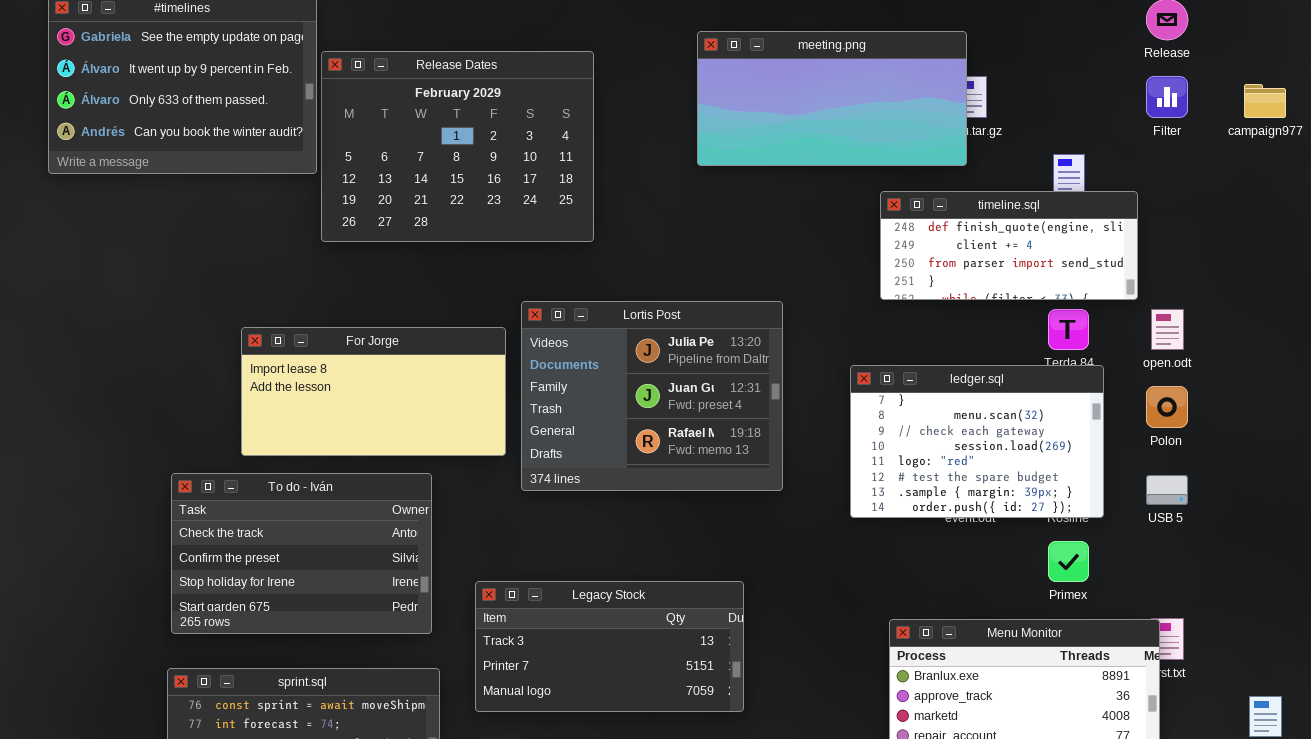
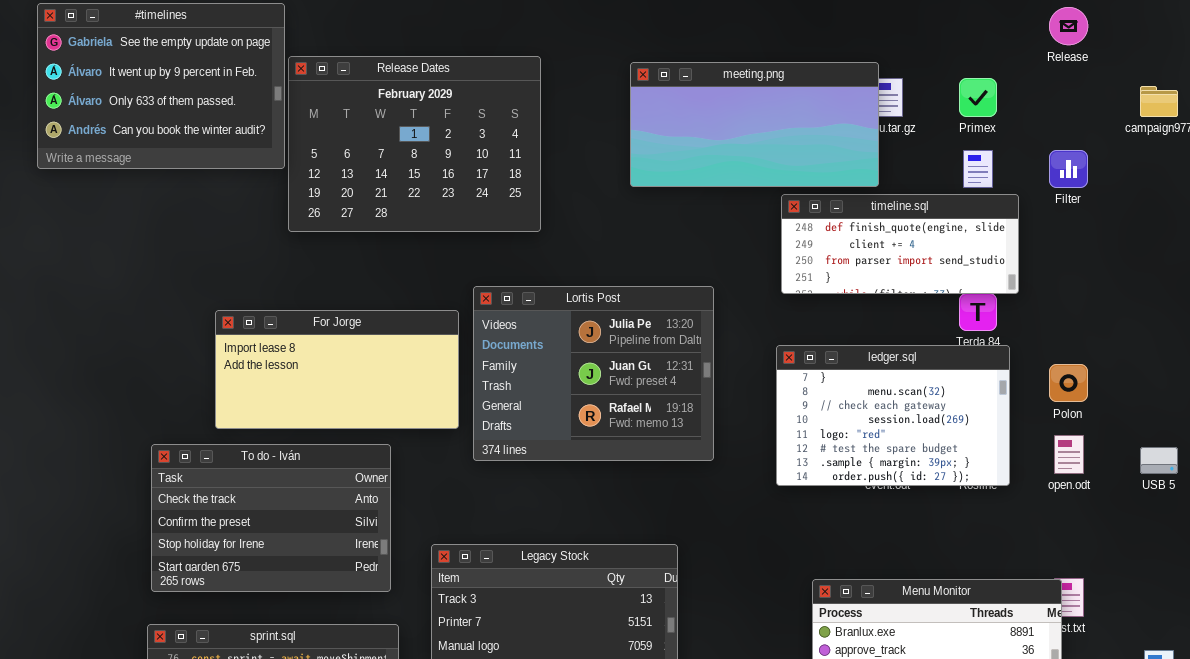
meeting.png: [697,31,967,166] -> [630,62,879,187], moved
Filter: [1146,76,1188,118] -> [1049,150,1088,188], moved
timeline.sql: [880,191,1138,300] -> [781,194,1019,294], moved
open.odt: [1151,309,1184,350] -> [1054,435,1084,474], moved
USB 5: [1146,475,1188,505] -> [1140,447,1178,474], moved
Primex: [1048,541,1089,582] -> [959,78,997,117], moved

